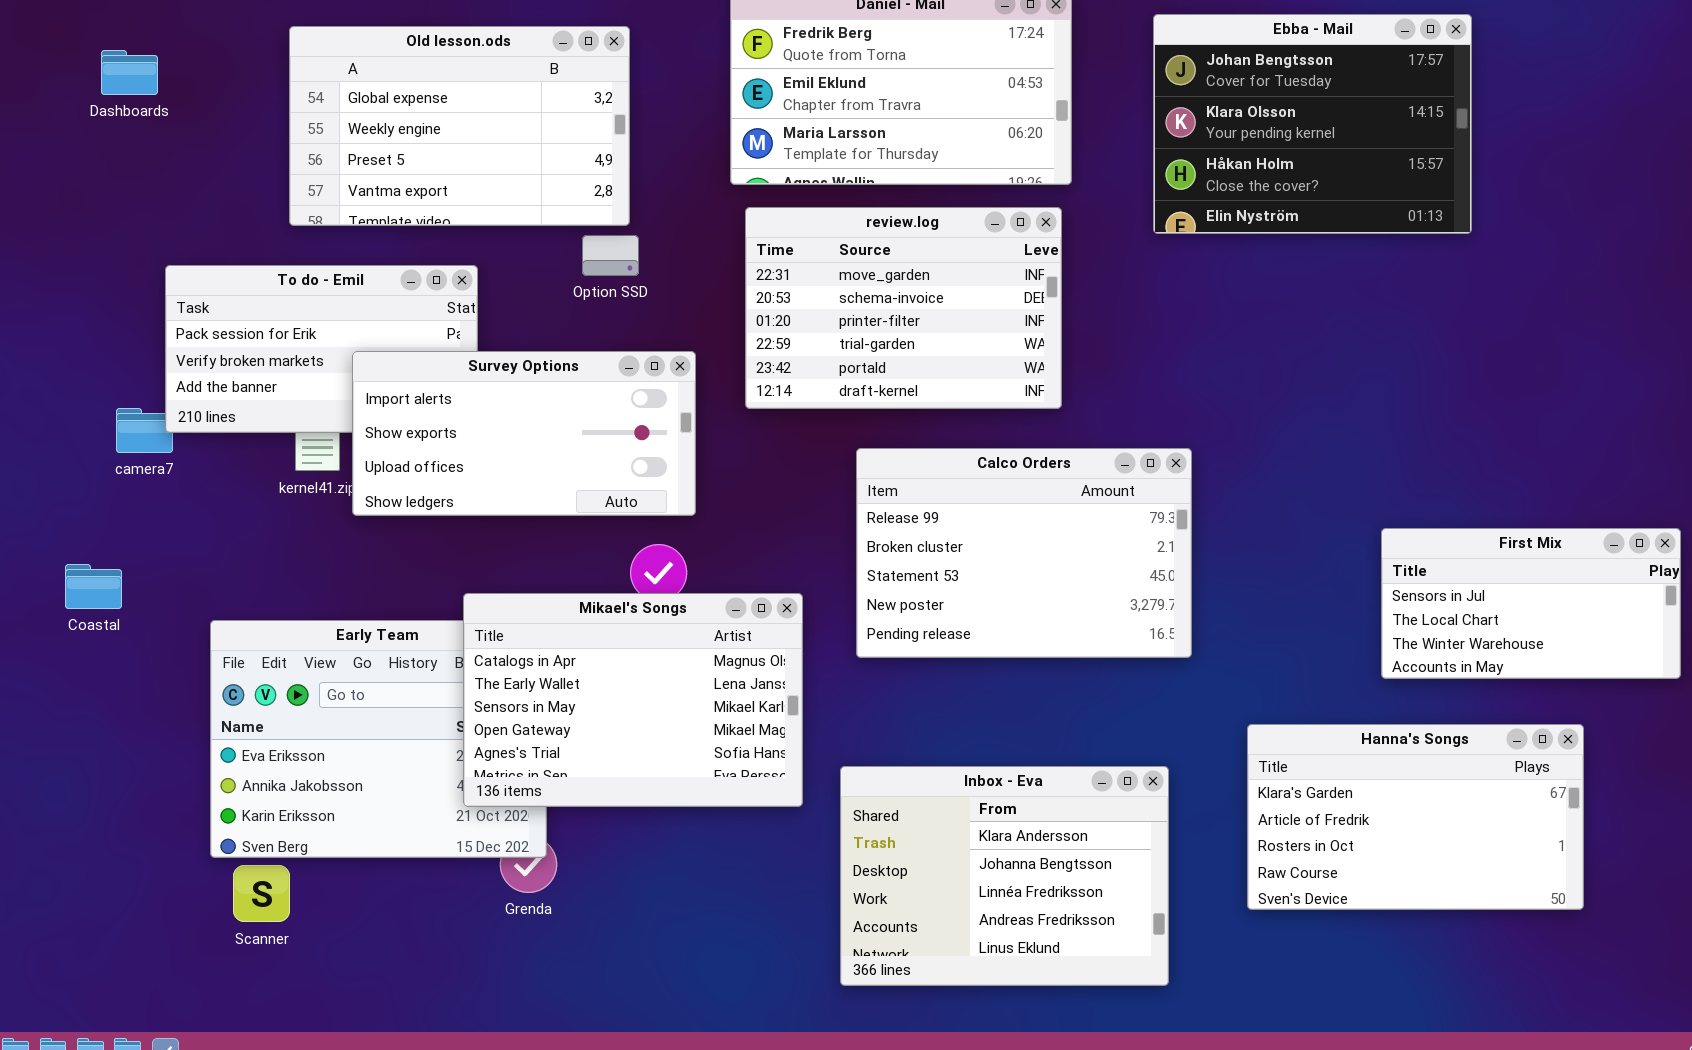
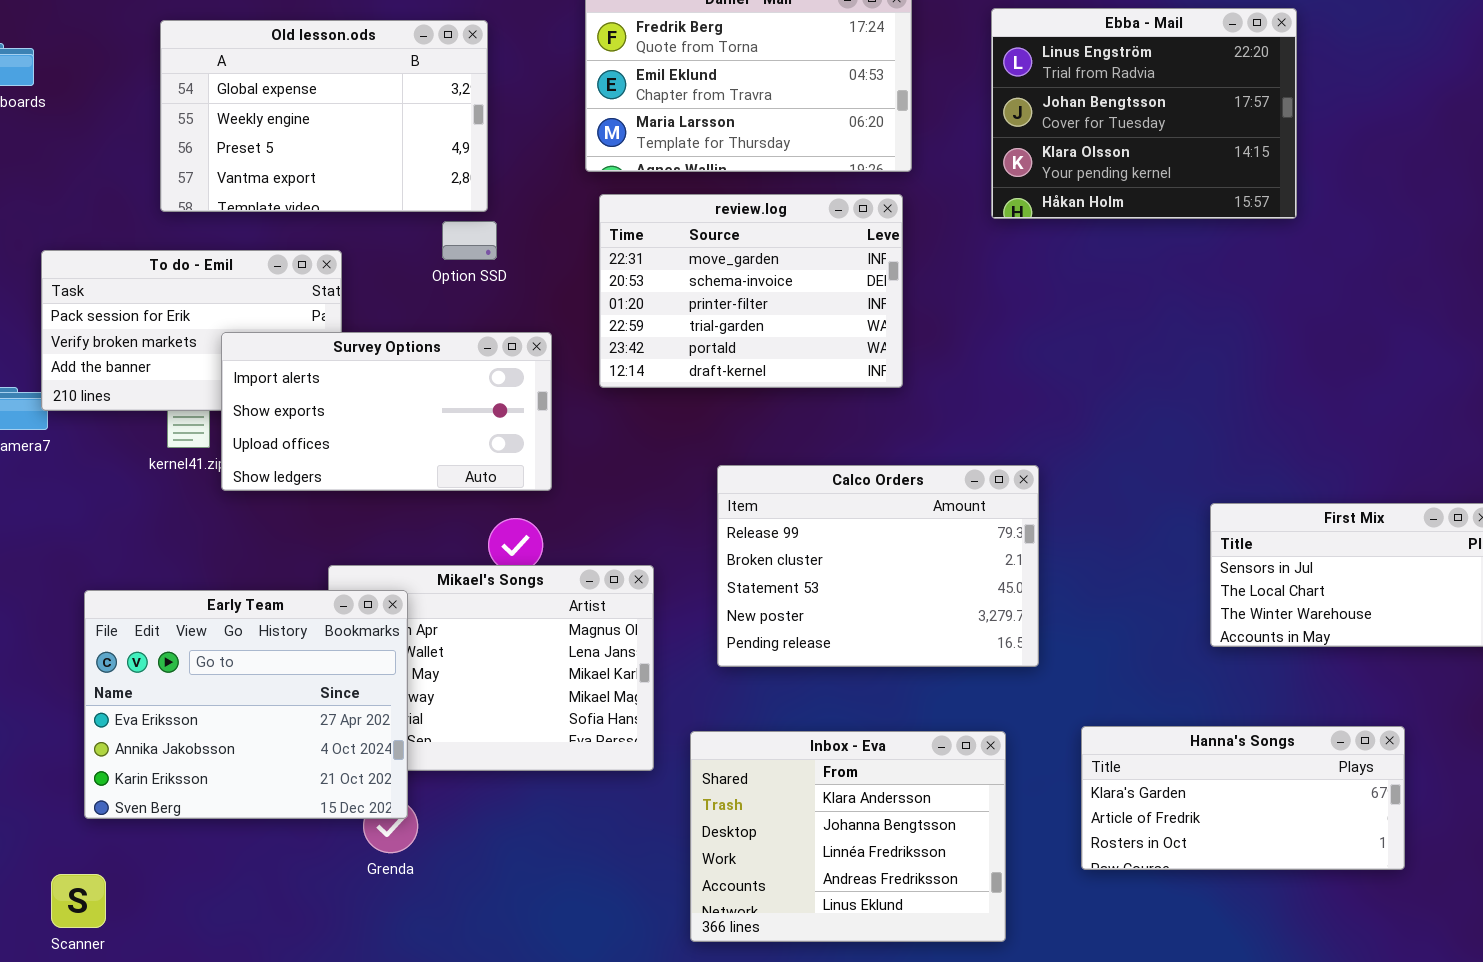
Ebba - Mail: [1153,14,1472,234] -> [991,8,1297,219], scrolled up 1 row
Calco Orders: [856,448,1192,658] -> [717,465,1039,667], moved
Early Team: [210,620,547,858] -> [84,590,408,819], raised
Hanna's Songs: [1247,724,1584,910] -> [1081,726,1405,870], resized
Scanner: [233,865,290,922] -> [51,874,106,928], moved

